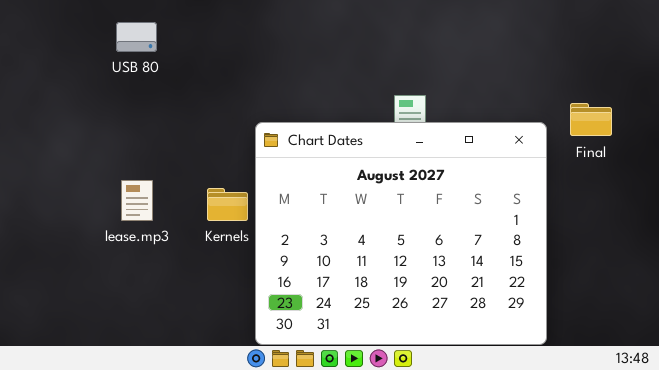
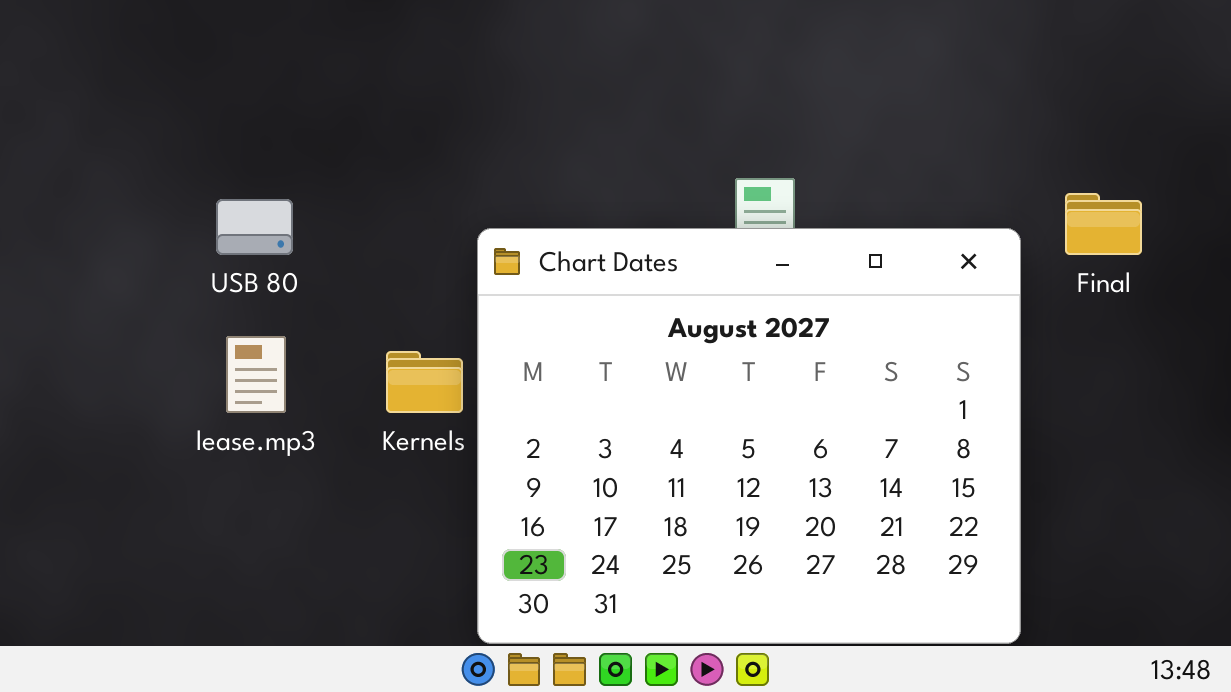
USB 80: [116,22,157,52] -> [216,199,293,255], moved

